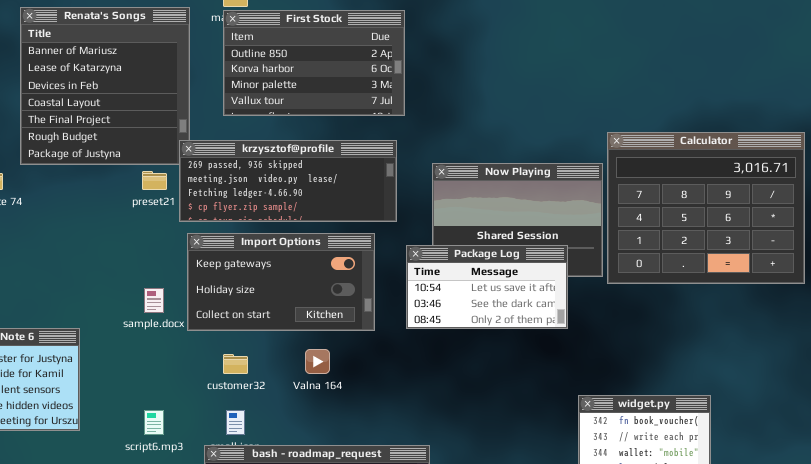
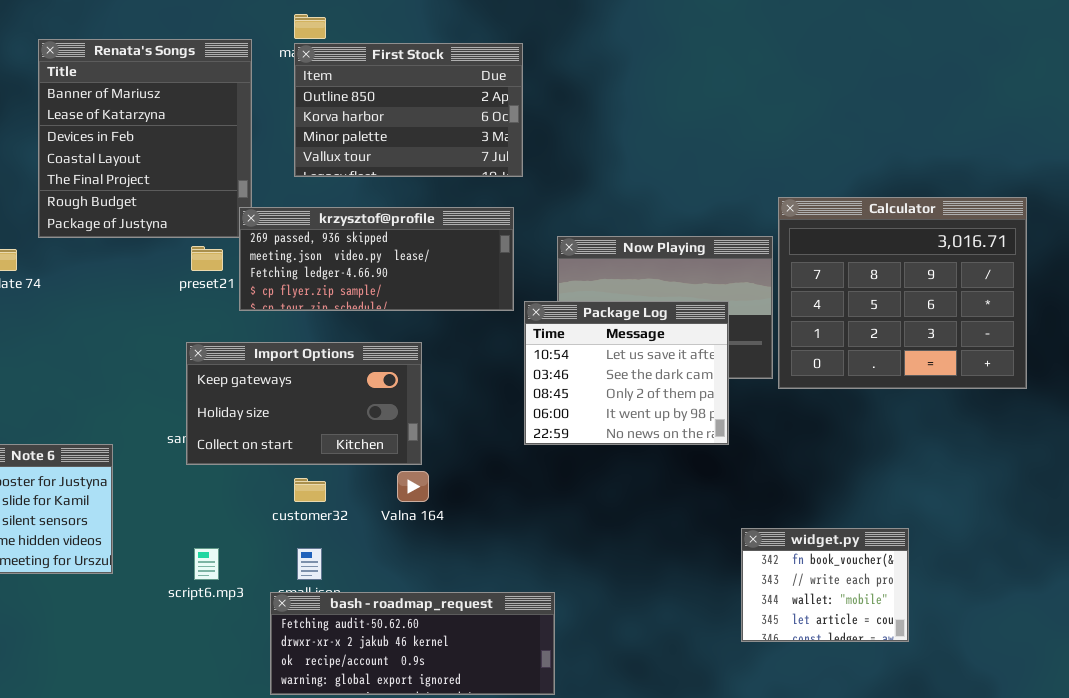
Import Options: [187,233,375,331] -> [186,342,422,465], moved
Package Log: [406,245,568,329] -> [524,301,729,445], resized

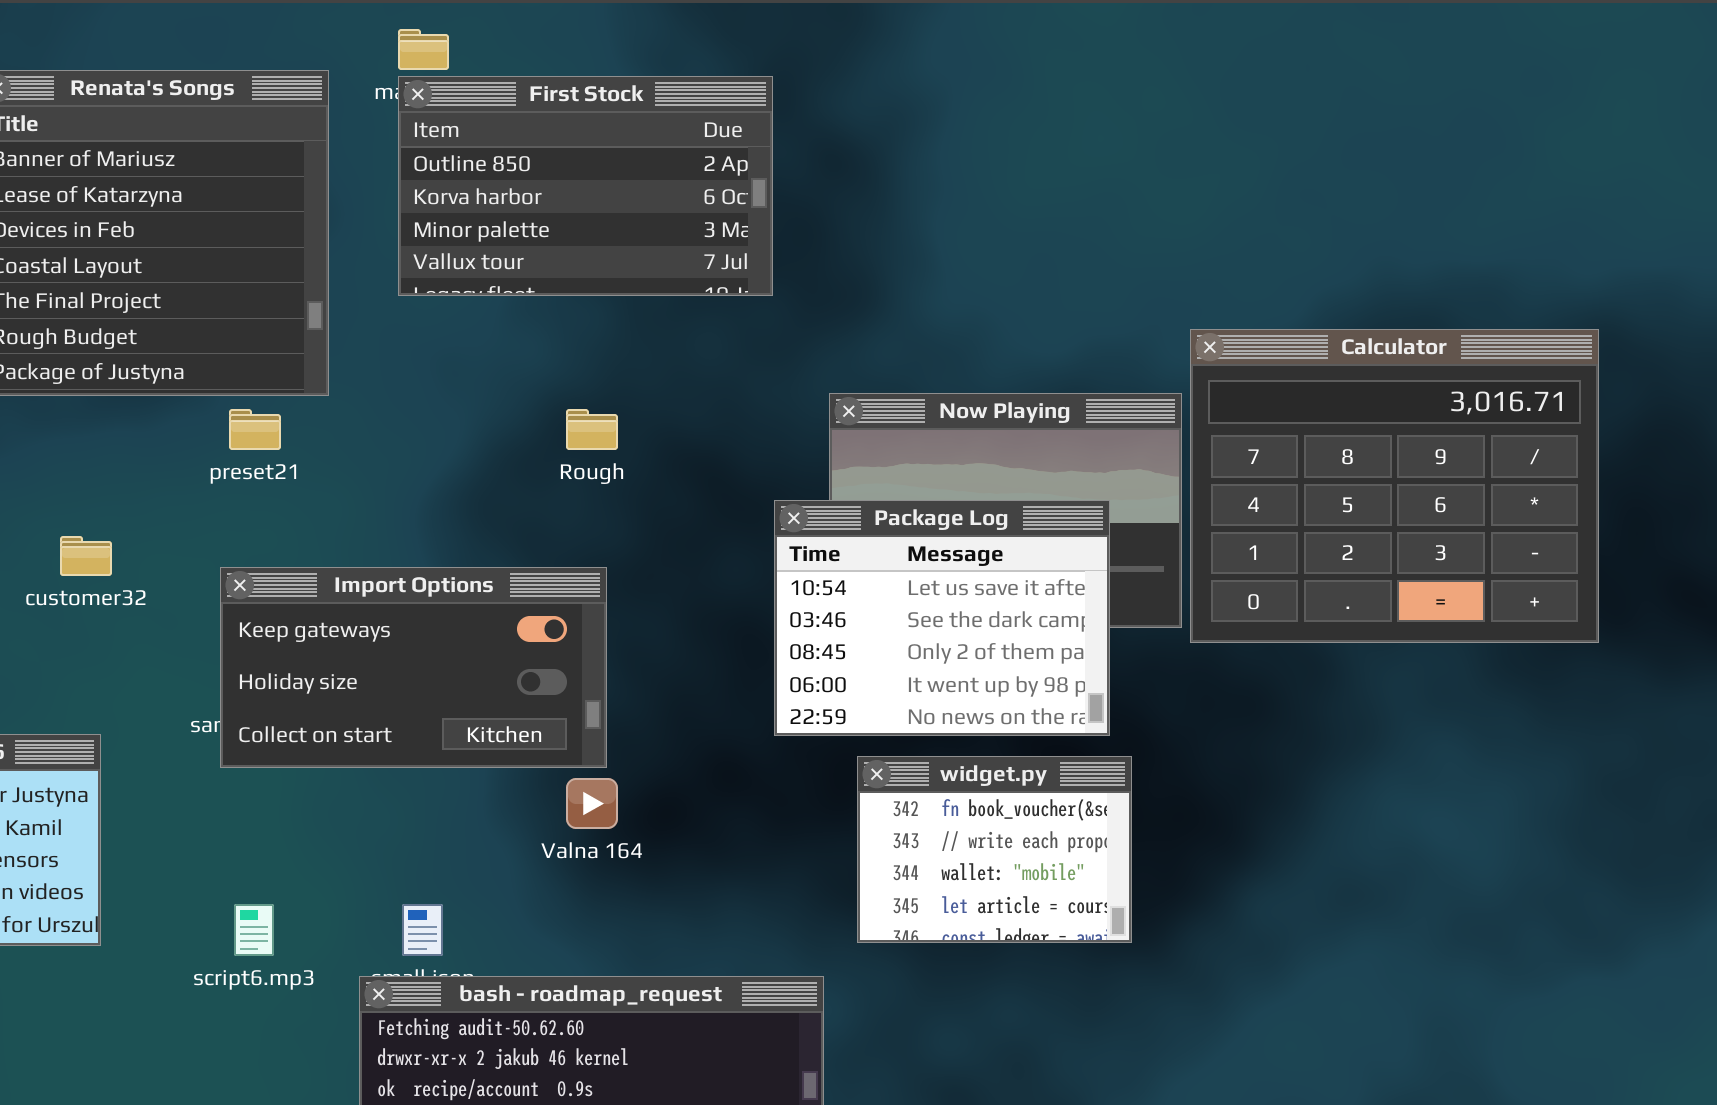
krzysztof@profile: [239,207,514,311] -> none, closed
customer32: [294,478,326,502] -> [60,536,112,576], moved
widget.py: [741,528,909,642] -> [857,756,1132,943], moved

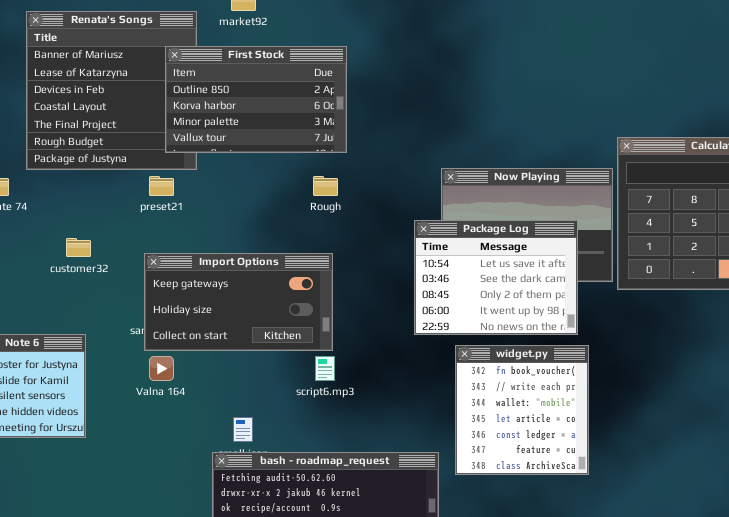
First Stock: [398,76,773,296] -> [165,46,347,153], moved
widget.py: [857,756,1132,943] -> [455,345,589,475], resized
Valna 164: [566,778,618,829] -> [149,356,174,381], moved
script6.mp3: [234,904,274,956] -> [315,356,335,381], moved

